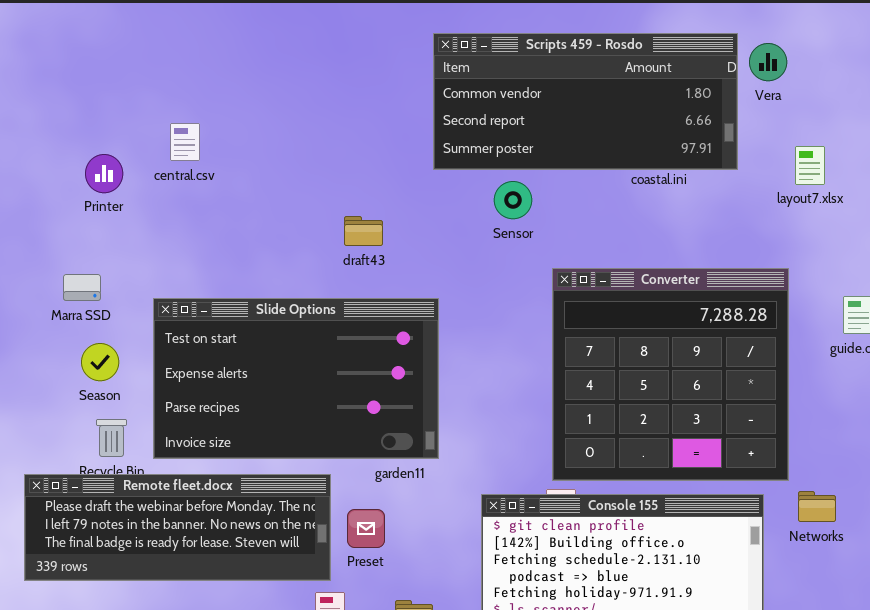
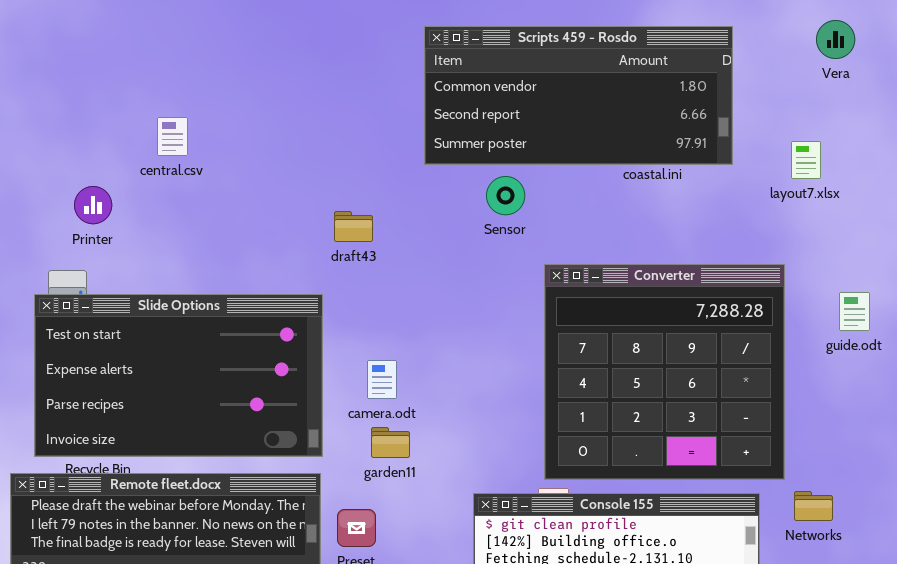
Vera: [749,43,787,81] -> [816,20,855,59], moved
Printer: [85,154,123,193] -> [74,186,112,224], moved
Slide Options: [153,298,439,459] -> [34,294,323,457], moved

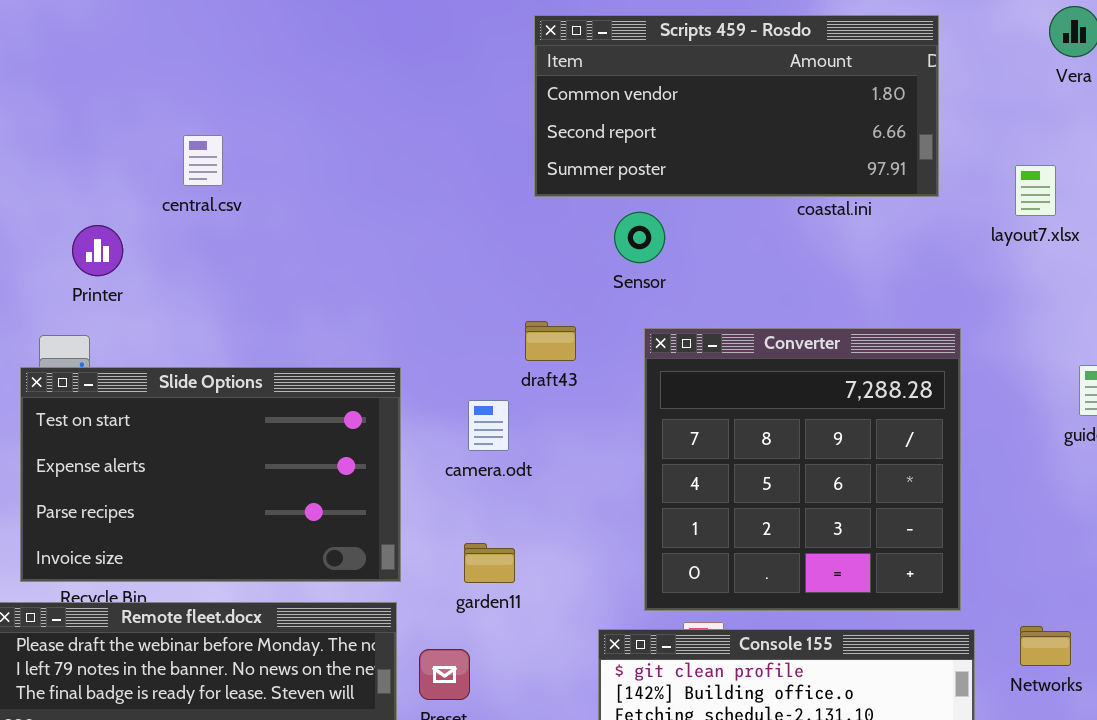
draft43: [334,211,373,242] -> [525,321,576,361], moved
Converter: [544,264,785,480] -> [644,328,961,611], moved
camera.odt: [367,360,397,399] -> [468,400,509,451], moved

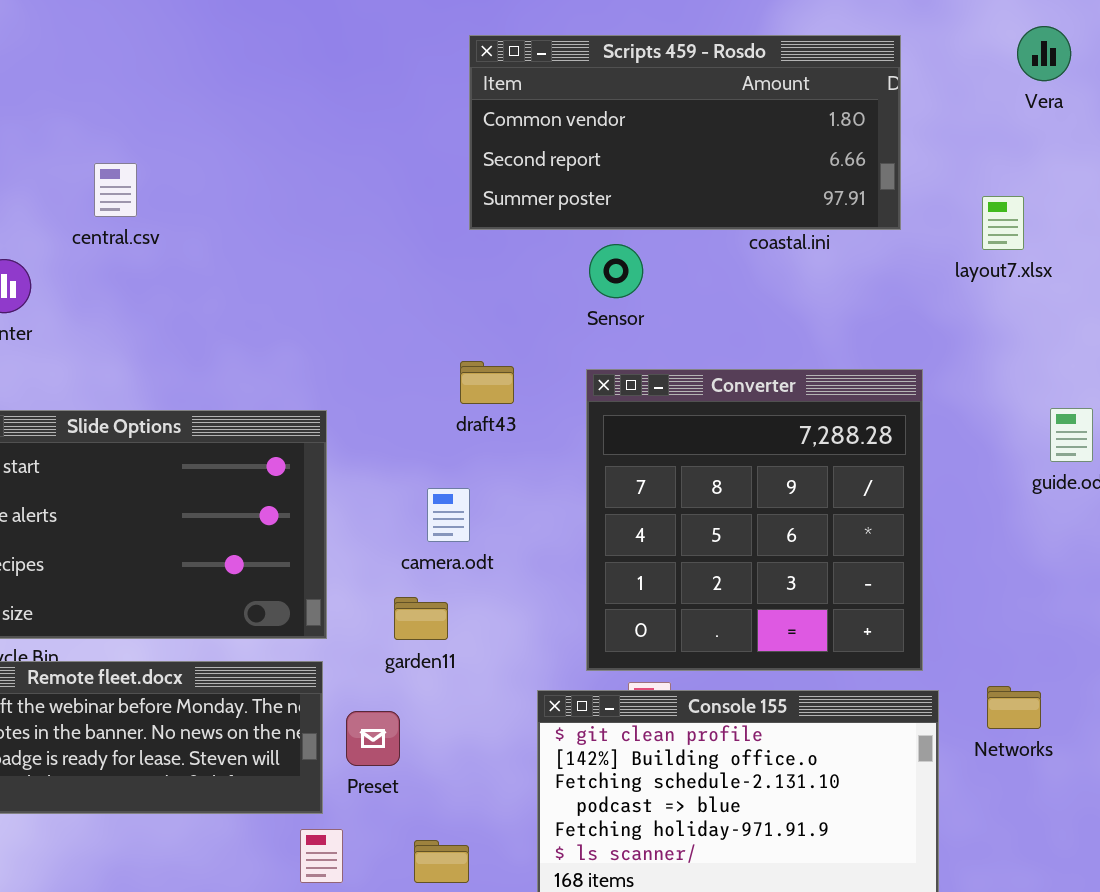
Sensor: [614,212,665,263] -> [589,244,643,298], moved
camera.odt: [468,400,509,451] -> [427,488,470,542], moved

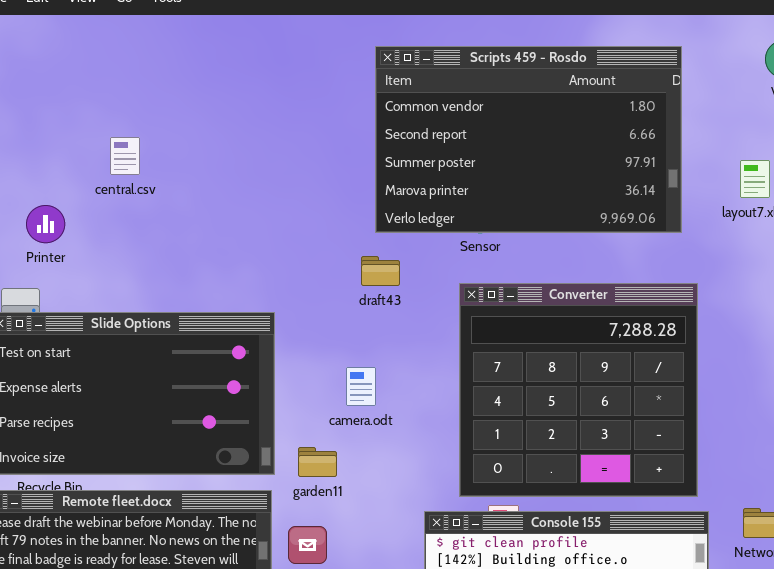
Scripts 459 - Rosdo: [469,35,901,230] -> [375,46,682,233], resized
draft43: [460,361,514,404] -> [361,256,400,286], moved
garden11: [394,597,448,640] -> [298,447,337,477], moved

